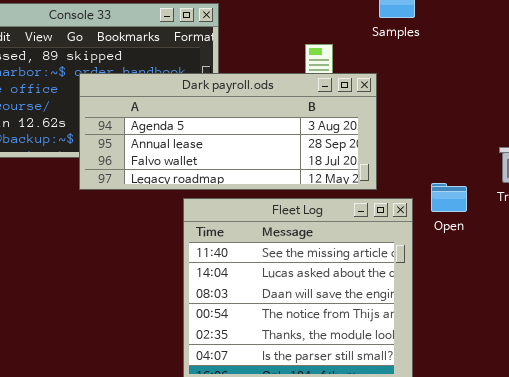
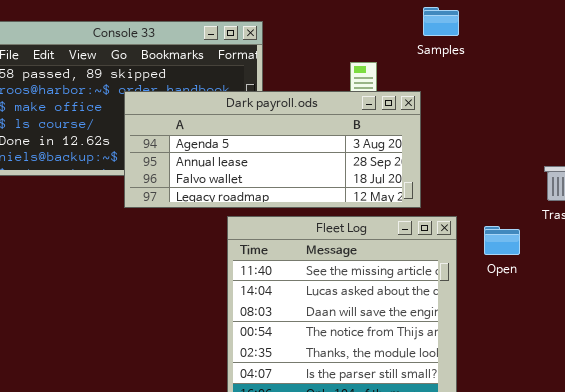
Open: [431,183,467,212] -> [484,226,520,255], moved

